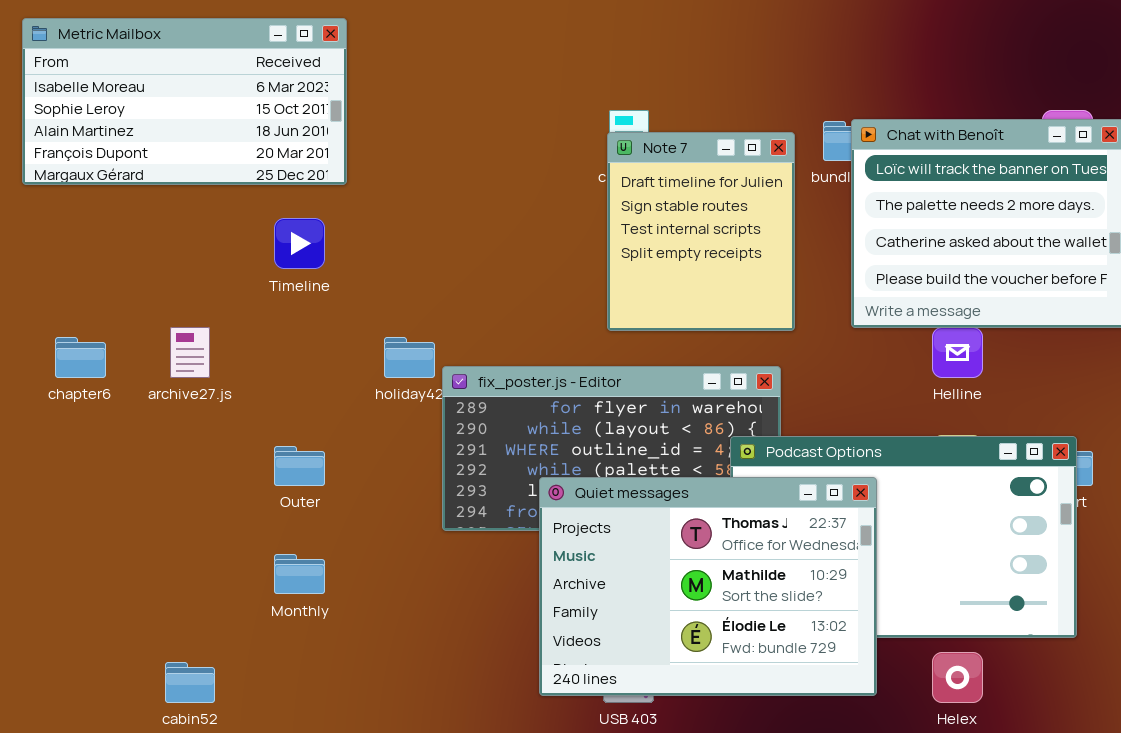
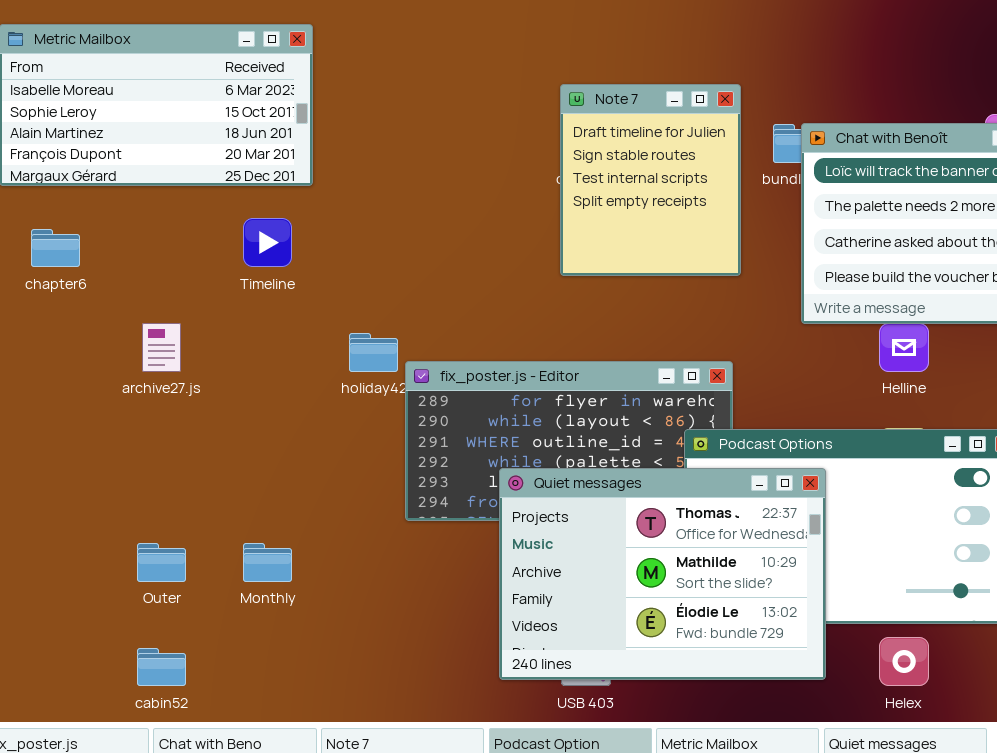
Note 7: [607,132,795,331] -> [560,84,741,276], moved
chapter6: [55,337,106,378] -> [31,229,80,267], moved
Outer: [274,446,325,486] -> [137,543,186,582], moved

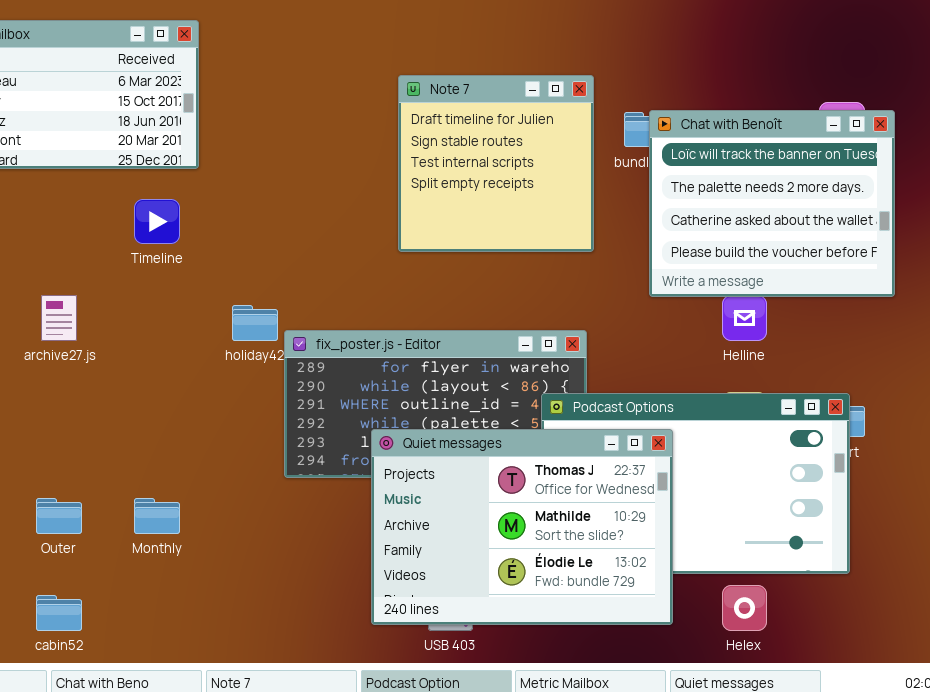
Note 7: [560,84,741,276] -> [398,75,594,252], resized

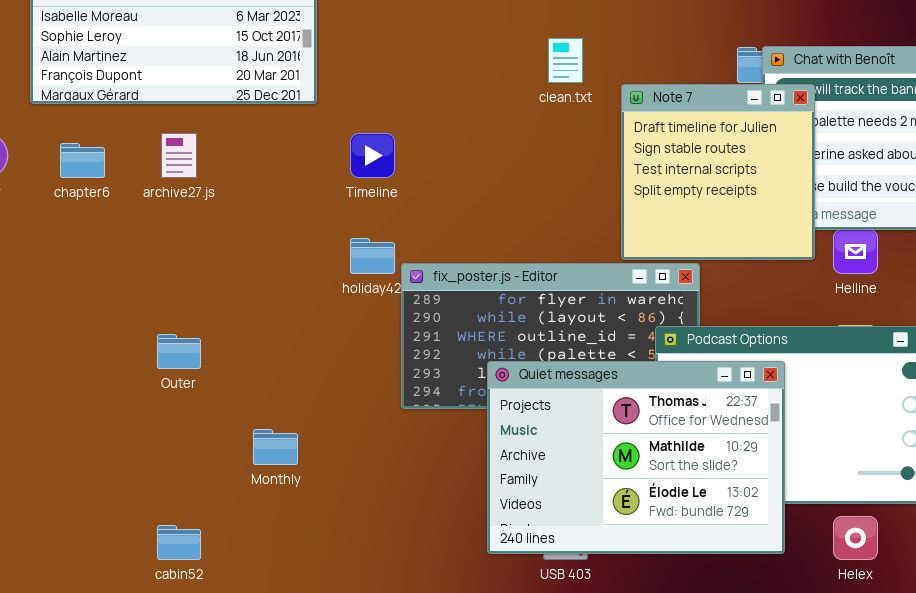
Note 7: [398,75,594,252] -> [621,84,815,260], moved
Timeline: [134,199,180,244] -> [350,133,395,178], moved
archive27.js: [41,295,77,341] -> [161,133,197,178], moved
Outer: [36,498,82,534] -> [157,334,201,369], moved

